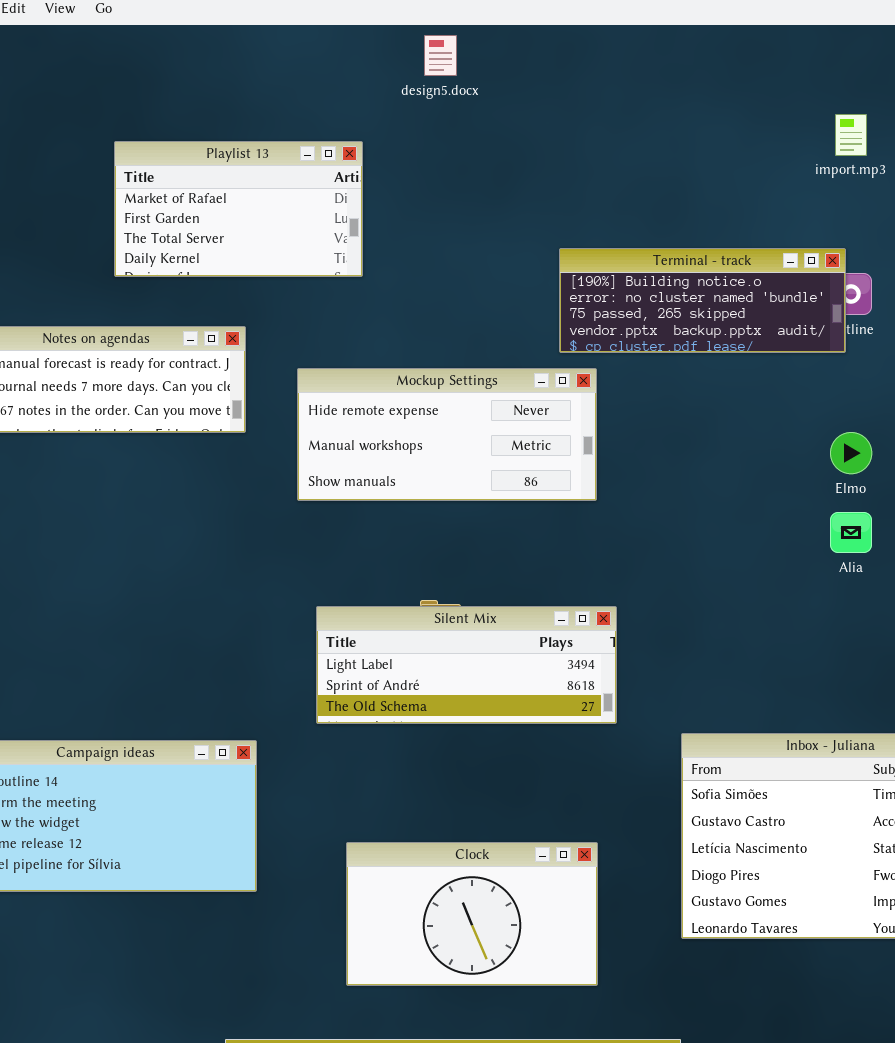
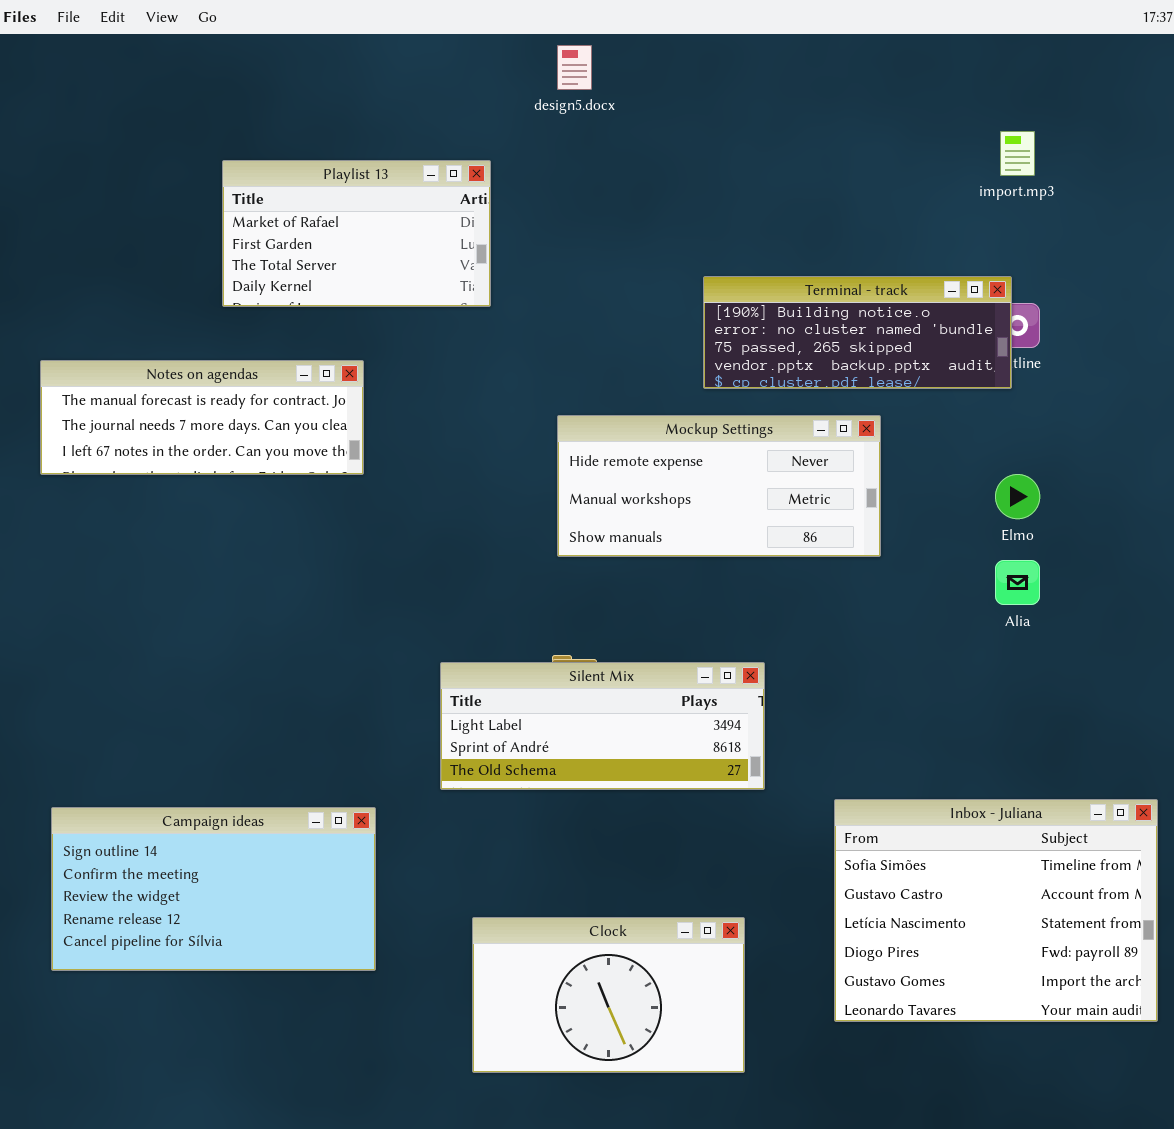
Mockup Settings: [297,368,597,501] -> [557,415,881,557], moved

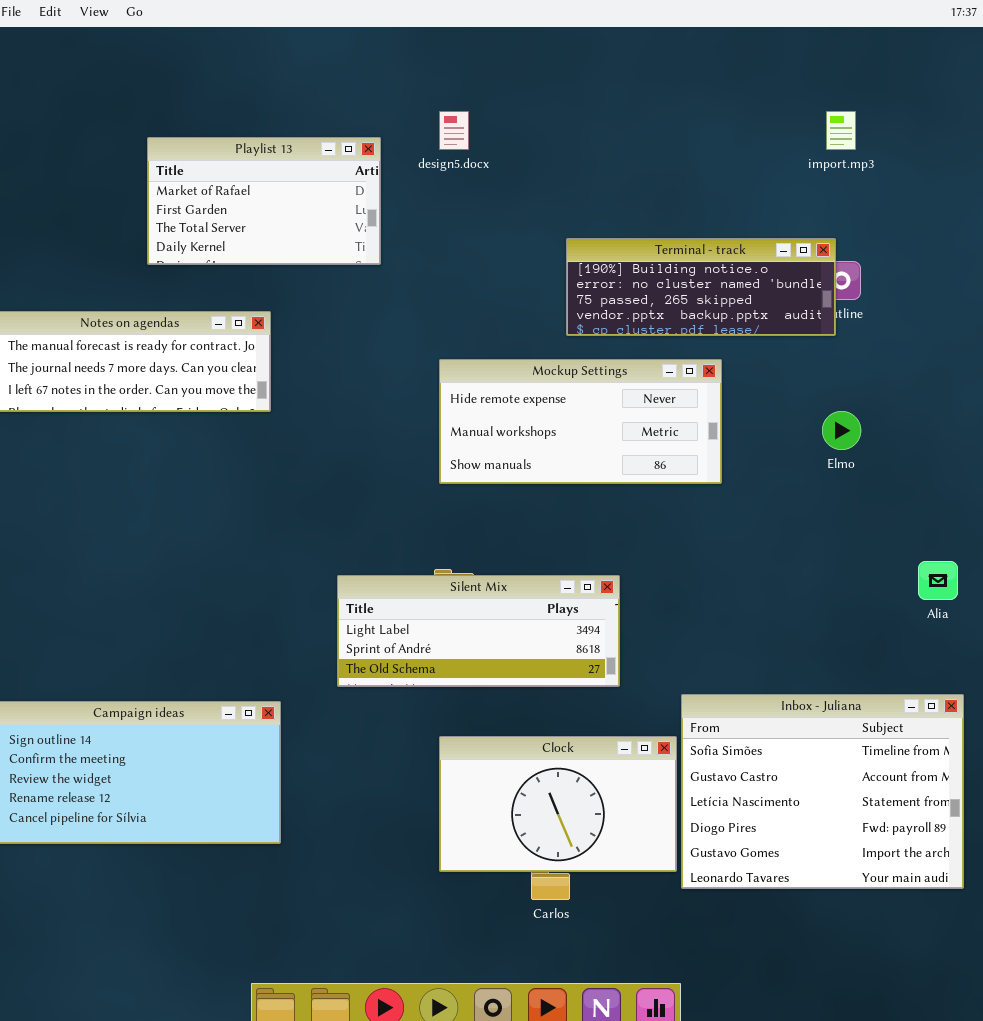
design5.docx: [557,45,592,90] -> [439,111,469,150], moved
Alia: [995,560,1040,605] -> [918,561,958,600], moved
Clock: [472,917,745,1073] -> [439,736,677,872], moved

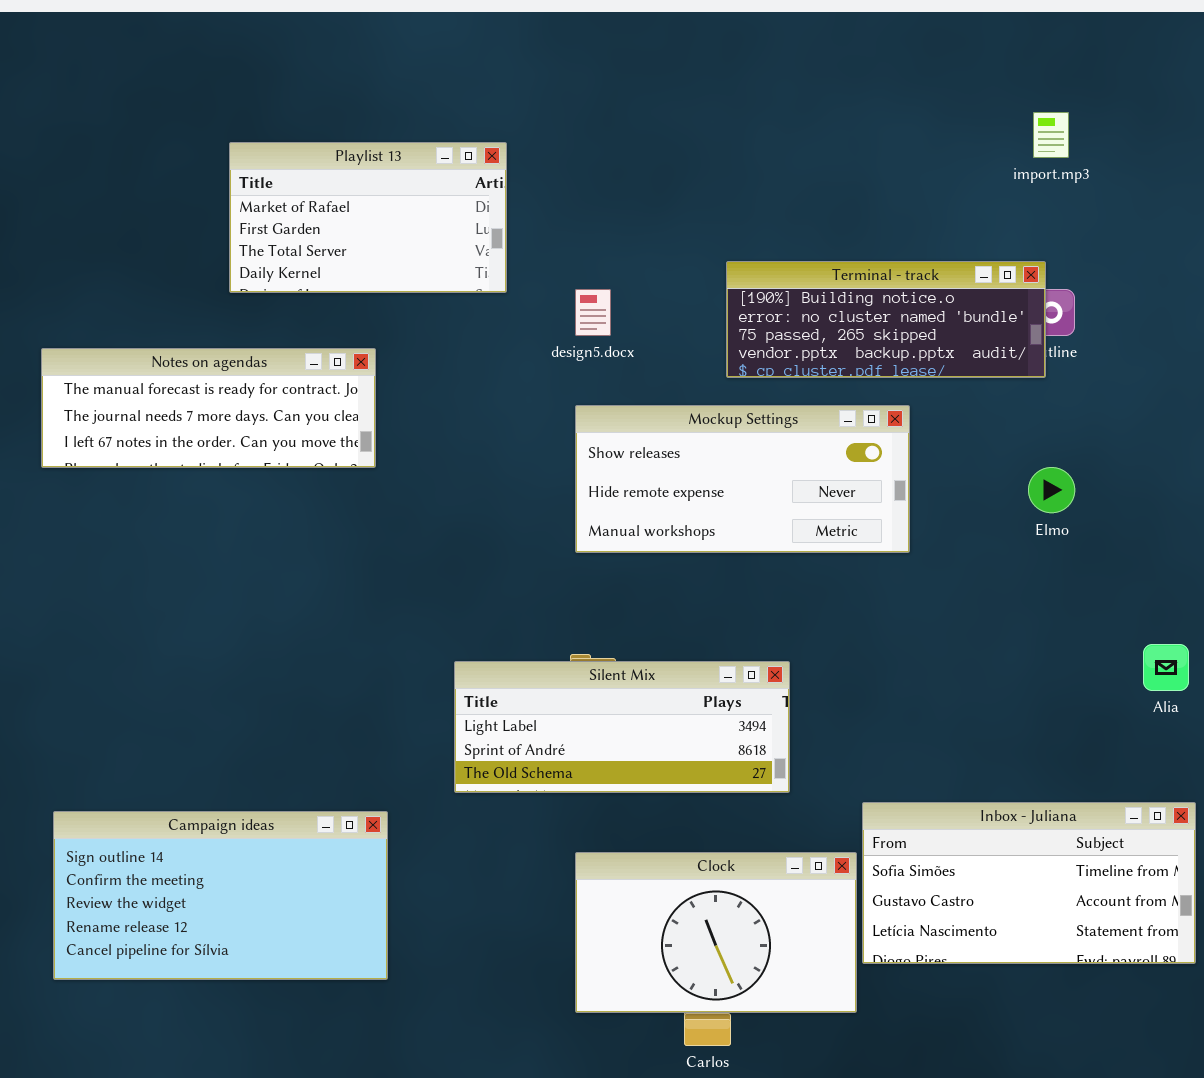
design5.docx: [439,111,469,150] -> [575,289,611,336], moved
Mockup Settings: [439,359,722,484] -> [575,405,910,553], scrolled up 1 row
Inbox - Juliana: [681,694,964,889] -> [862,802,1196,964], resized

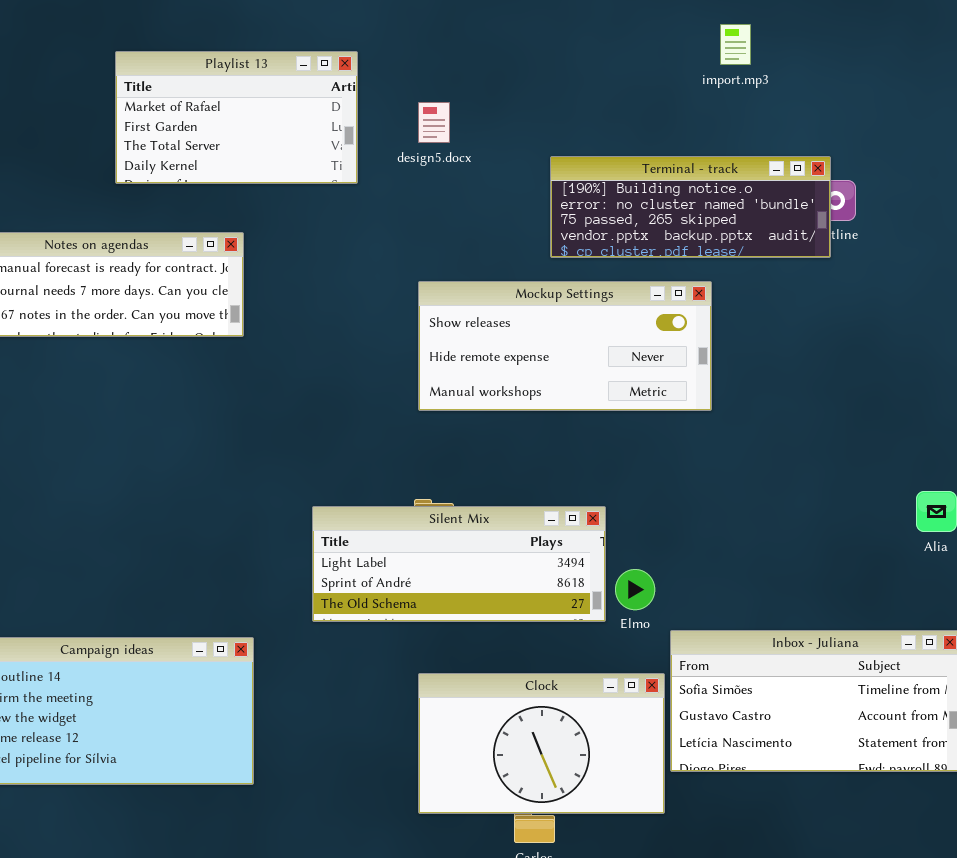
import.mp3: [1033,112,1069,158] -> [720,24,751,65], moved
design5.docx: [575,289,611,336] -> [418,102,450,143], moved
Elmo: [1028,467,1075,513] -> [615,569,655,610], moved

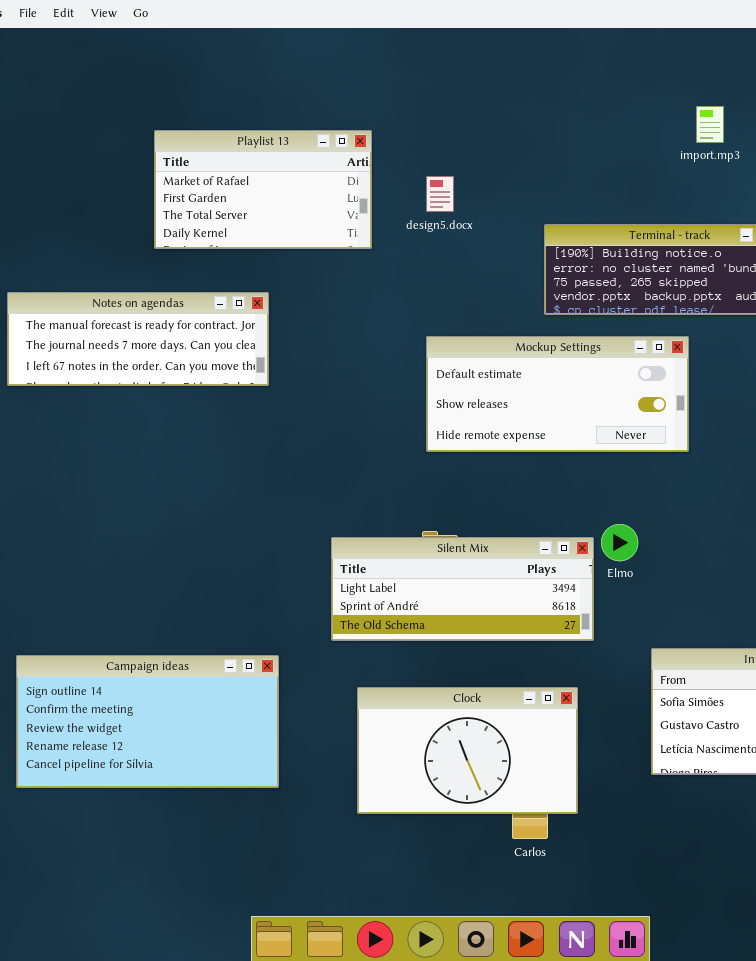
Mockup Settings: [418,281,712,411] -> [426,336,689,452], scrolled up 1 row
Elmo: [615,569,655,610] -> [601,524,638,561], moved
Clock: [418,673,665,814] -> [357,687,578,814], moved

